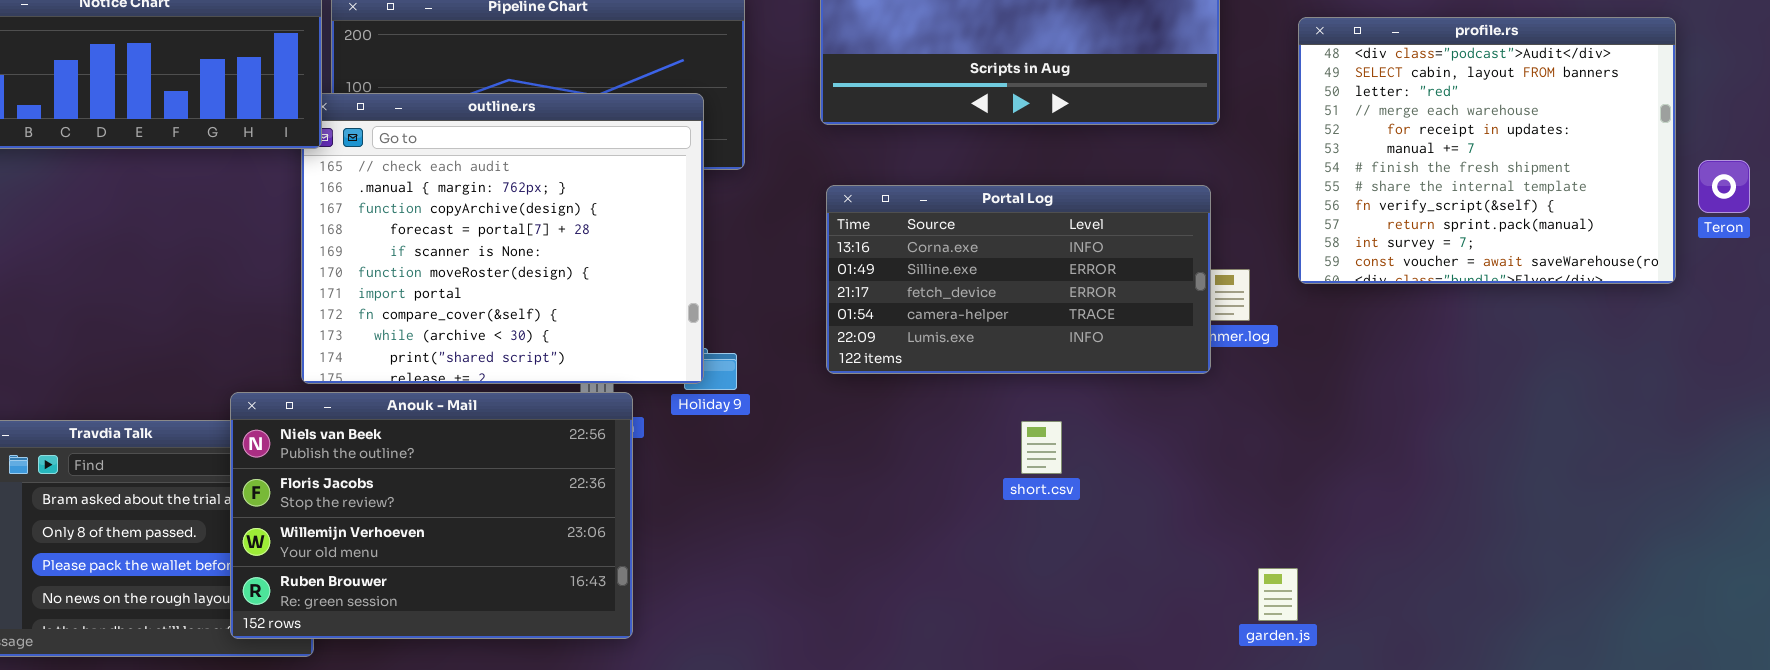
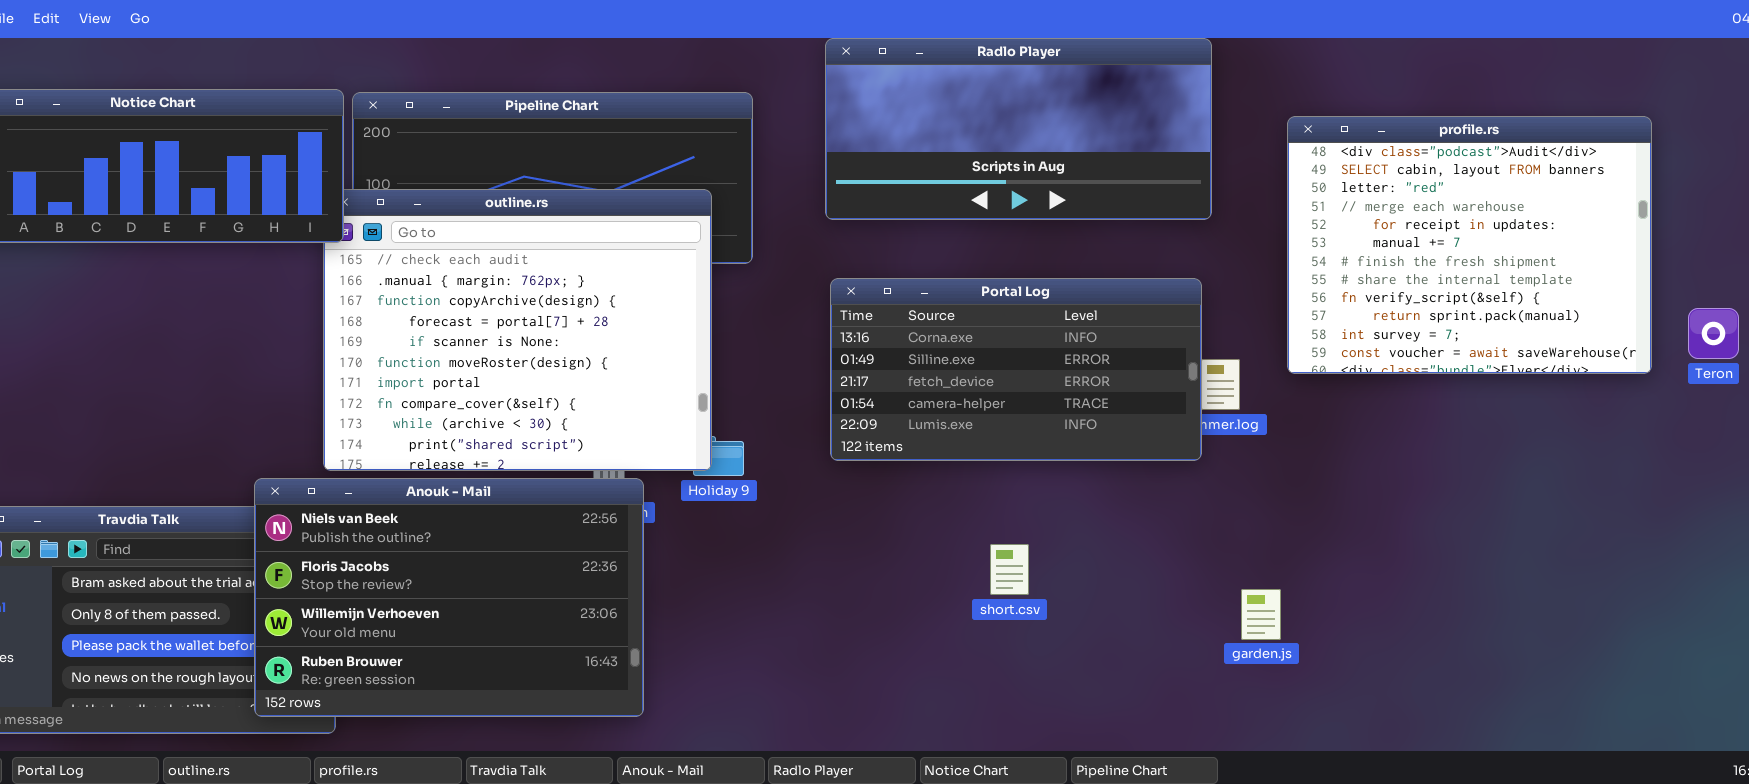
Teron: [1698,160,1750,213] -> [1688,308,1739,359], moved
short.csv: [1021,421,1062,474] -> [990,544,1029,595], moved
garden.js: [1258,568,1298,621] -> [1241,589,1281,640], moved

